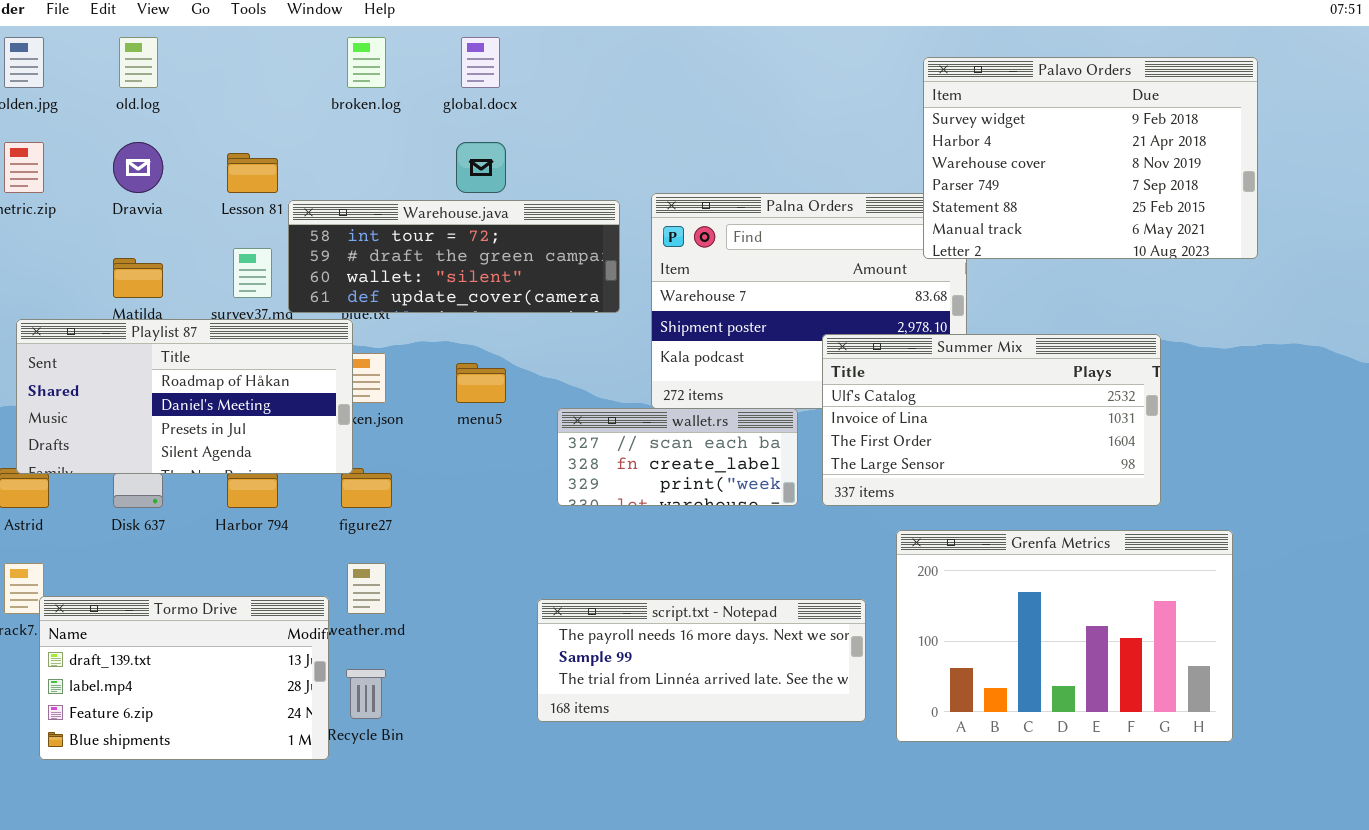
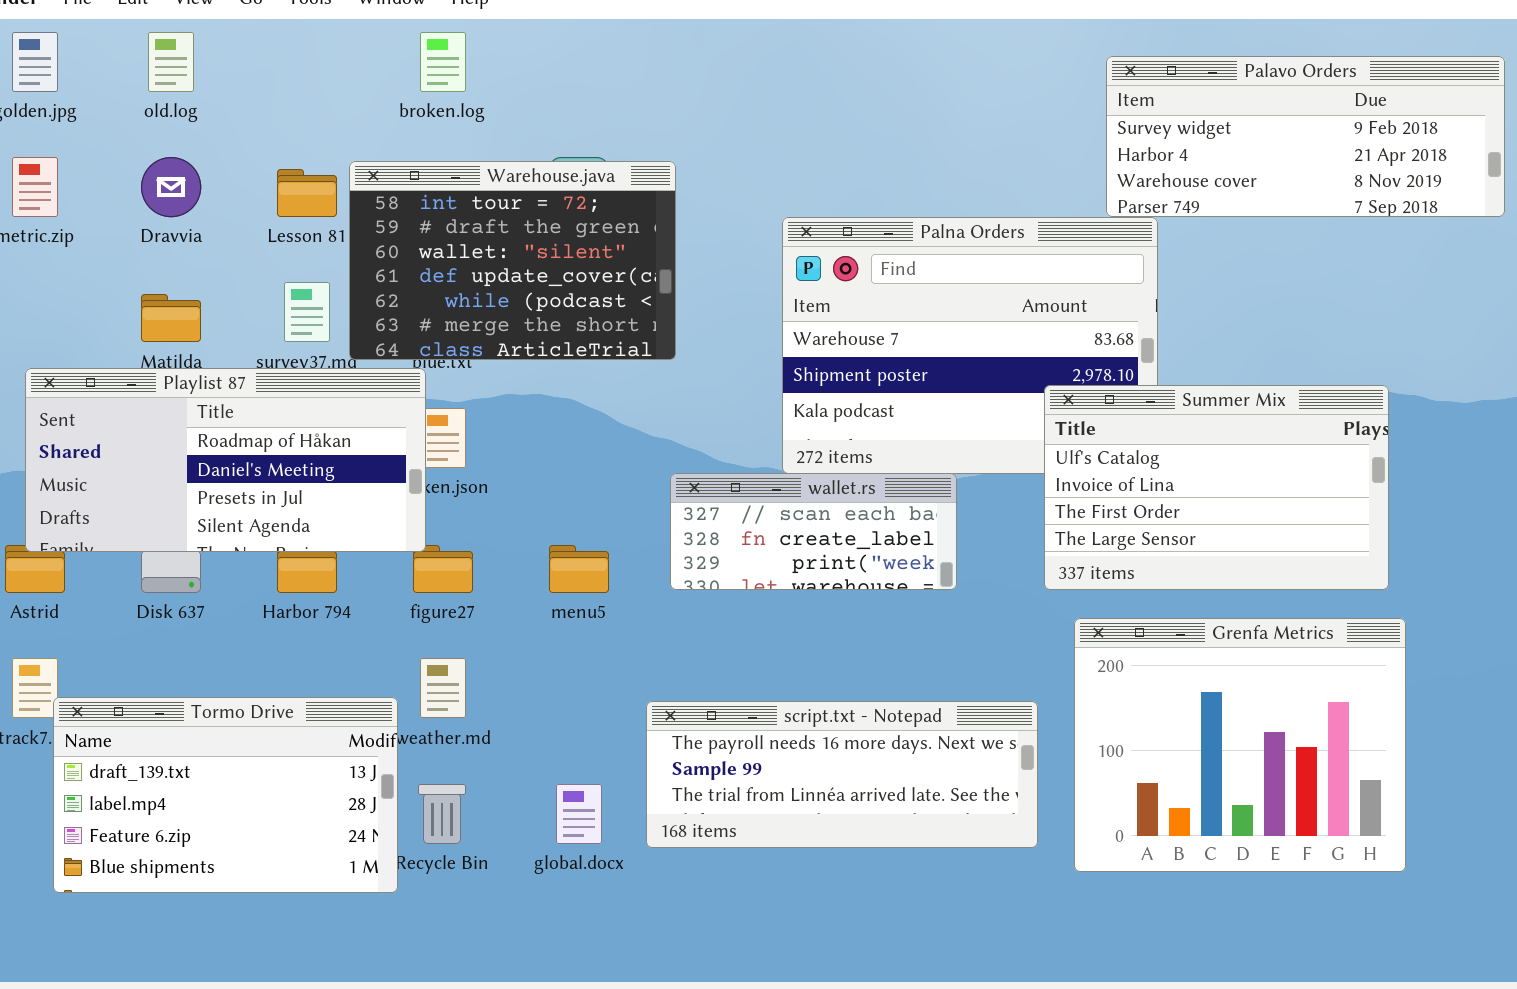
global.docx: [461,37,500,88] -> [556,784,602,844], moved
Palavo Orders: [923,57,1258,259] -> [1106,56,1505,217], resized
Warehouse.java: [288,200,620,313] -> [349,161,676,360], resized
Summer Mix: [822,334,1161,506] -> [1044,385,1389,590], resized
menu5: [456,363,506,403] -> [549,545,609,593], moved
Grenfa Metrics: [896,530,1233,742] -> [1074,618,1406,872], resized

